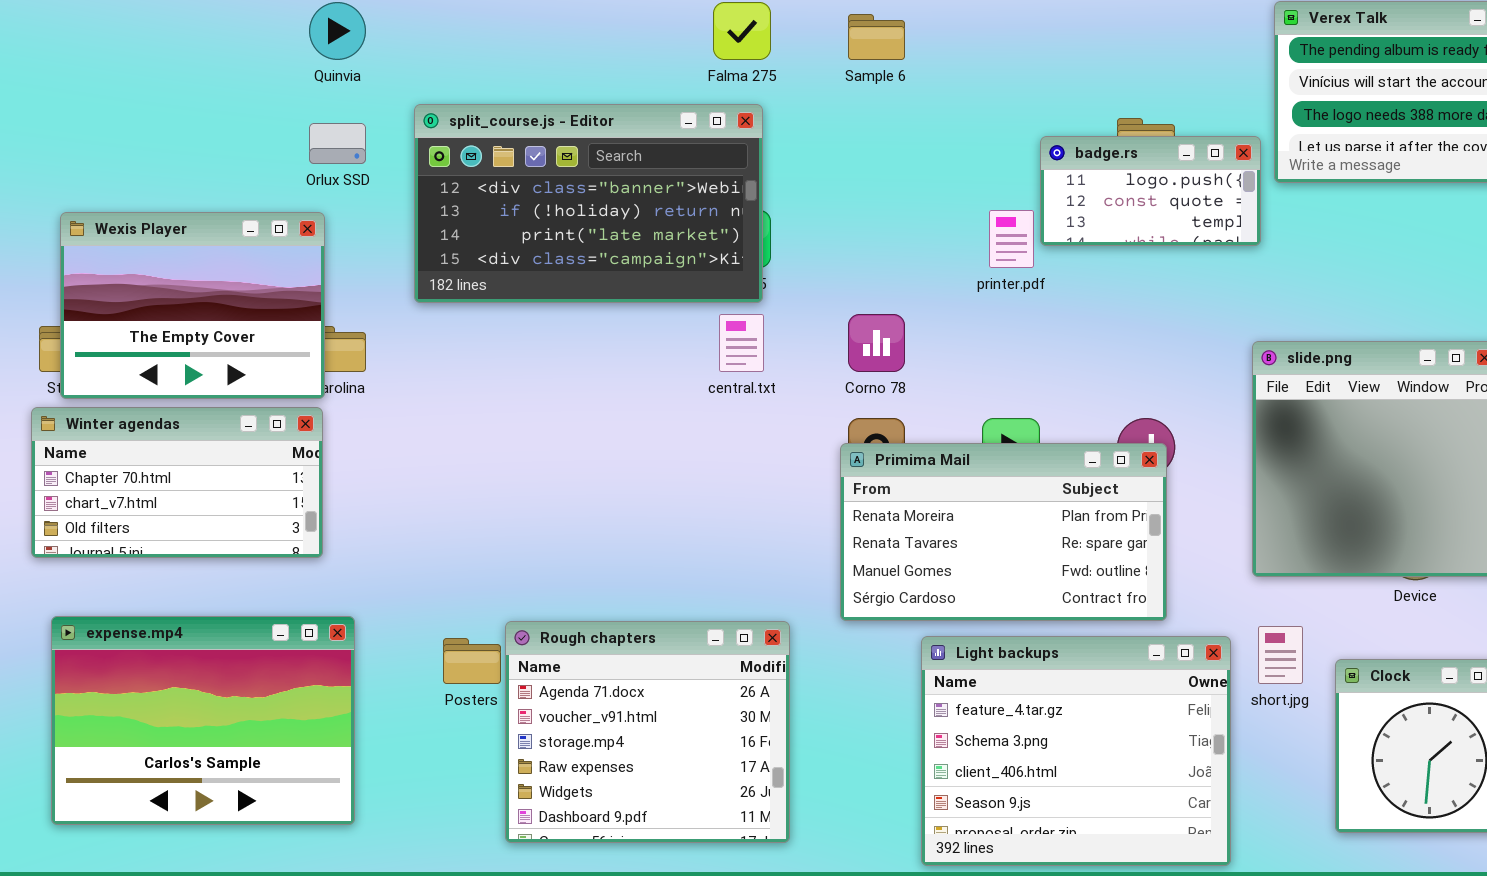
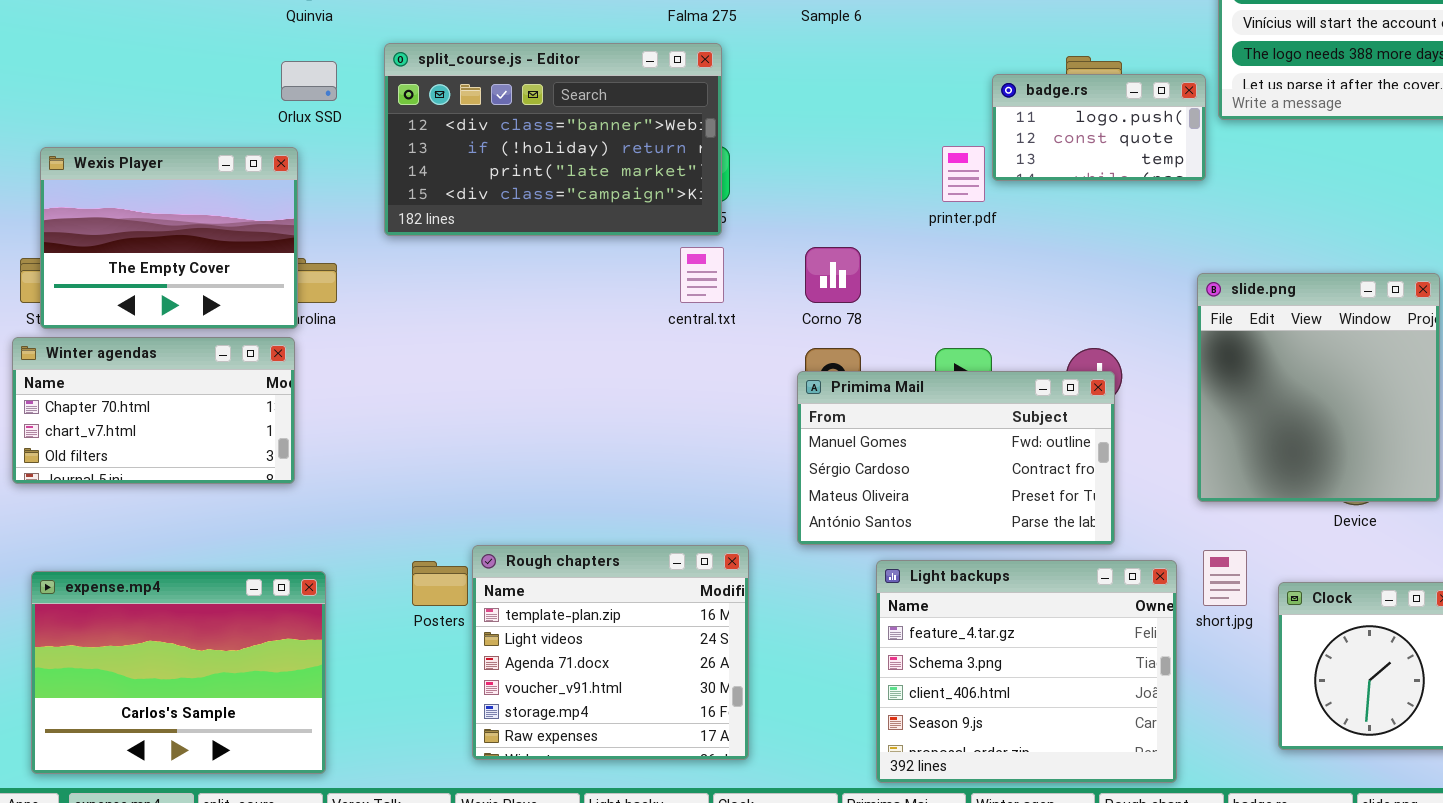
Primima Mail: [840,443,1167,621] -> [797,371,1115,545], scrolled down 2 rows
expense.mp4: [51,616,355,825] -> [31,571,326,774], moved
Rough chapters: [505,621,790,843] -> [472,545,749,760], scrolled up 2 rows

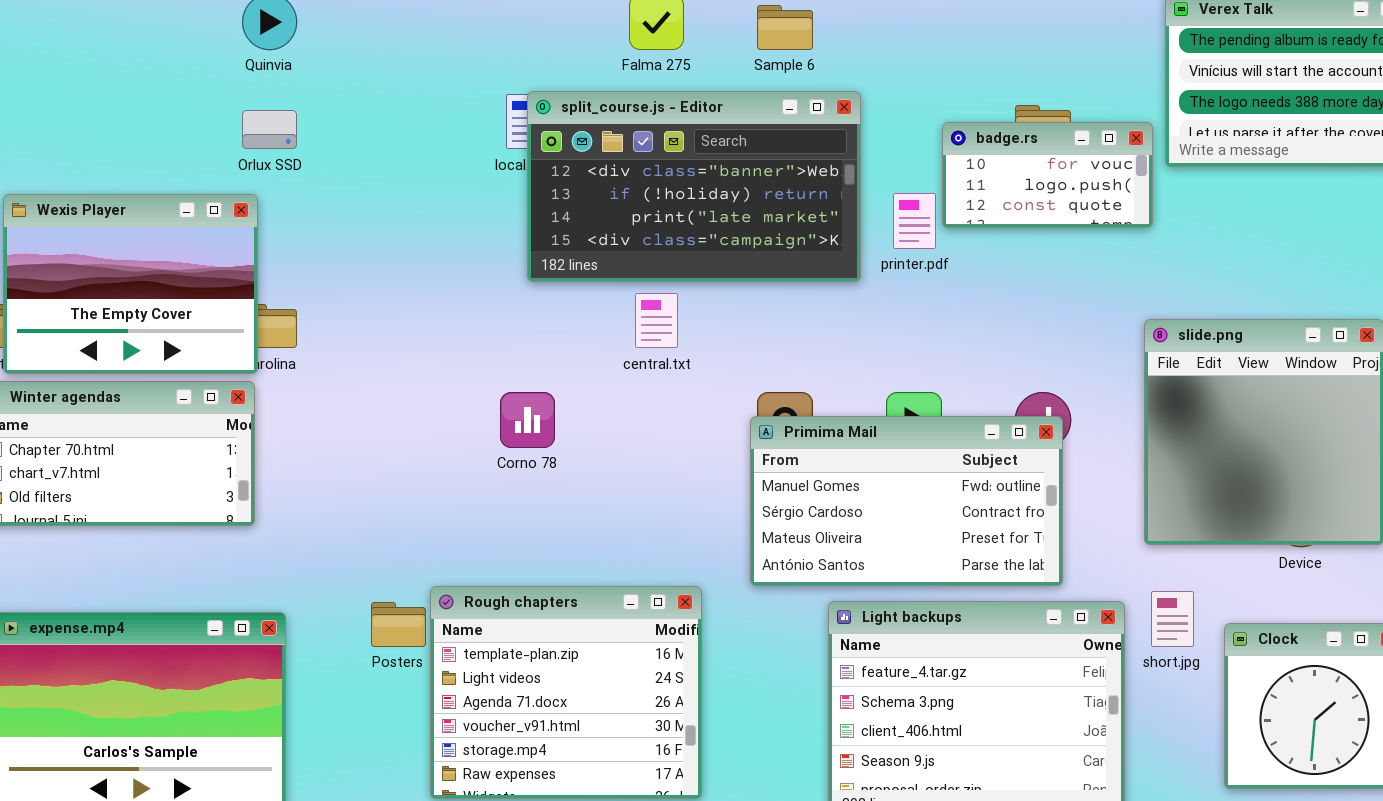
split_course.js - Editor: [384,43,722,236] -> [527,91,861,282], moved
badge.rs: [992,74,1206,181] -> [942,122,1153,228], scrolled up 1 row
Corno 78: [805,247,861,303] -> [500,392,555,448], moved

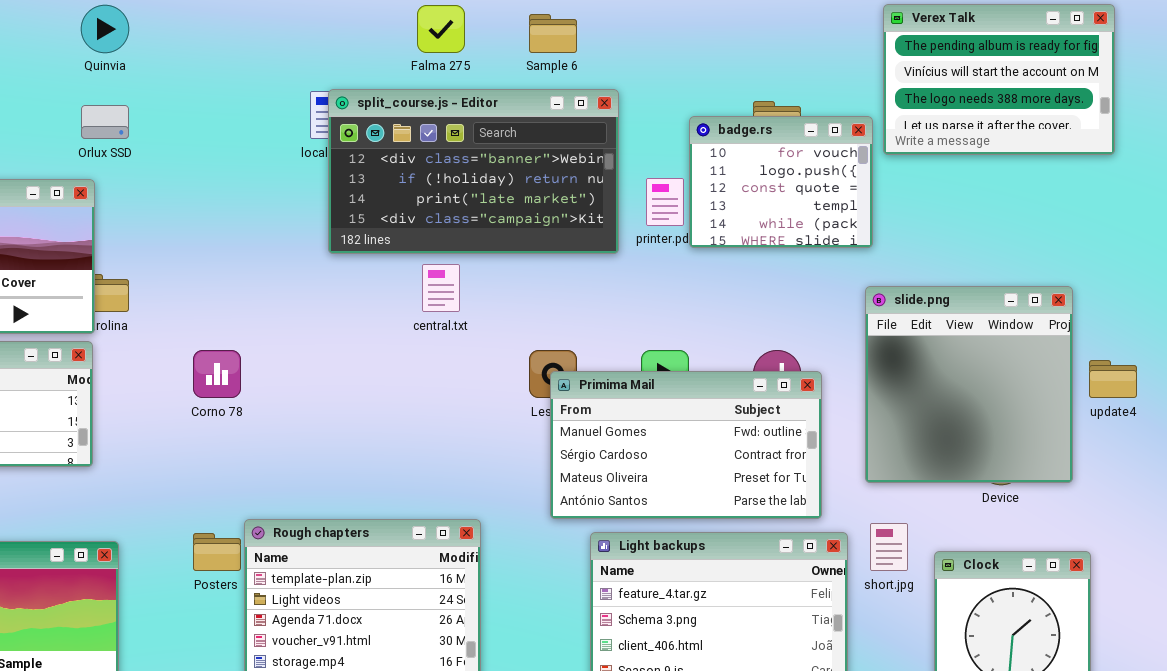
badge.rs: [942,122,1153,228] -> [689,116,873,248], resized
Corno 78: [500,392,555,448] -> [193,350,241,398], moved
Primima Mail: [750,416,1063,586] -> [550,371,822,519], moved

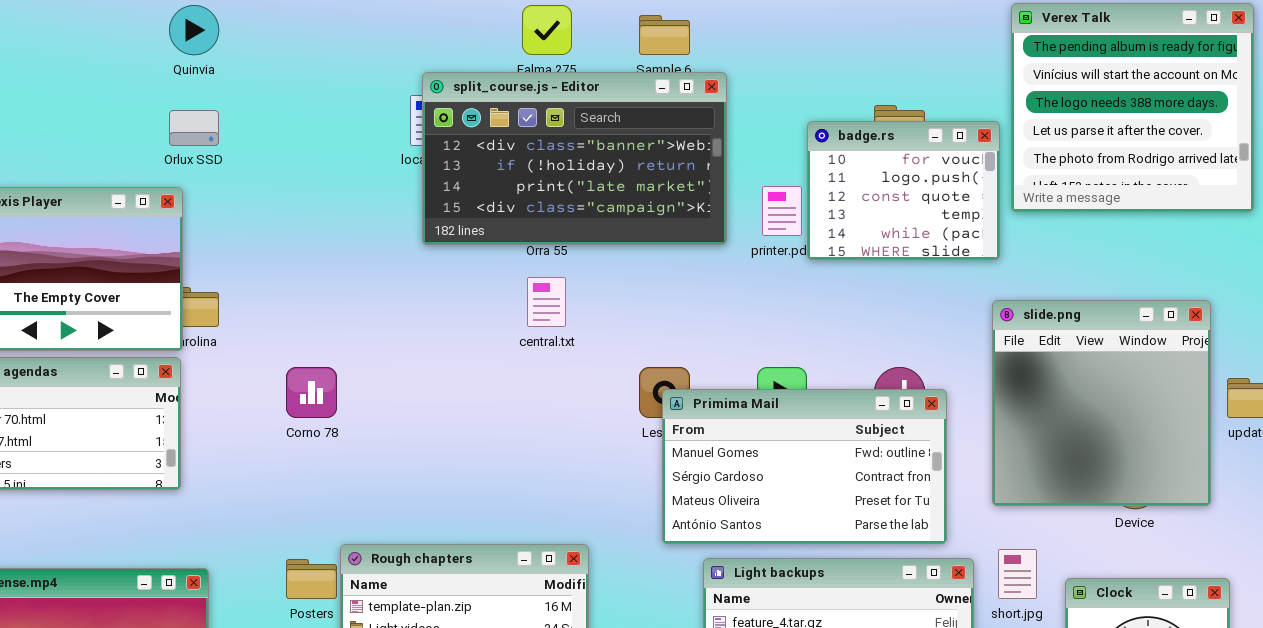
Verex Talk: [883,4,1115,155] -> [1011,3,1254,212], resized
split_course.js - Editor: [328,89,619,254] -> [422,72,727,245], moved

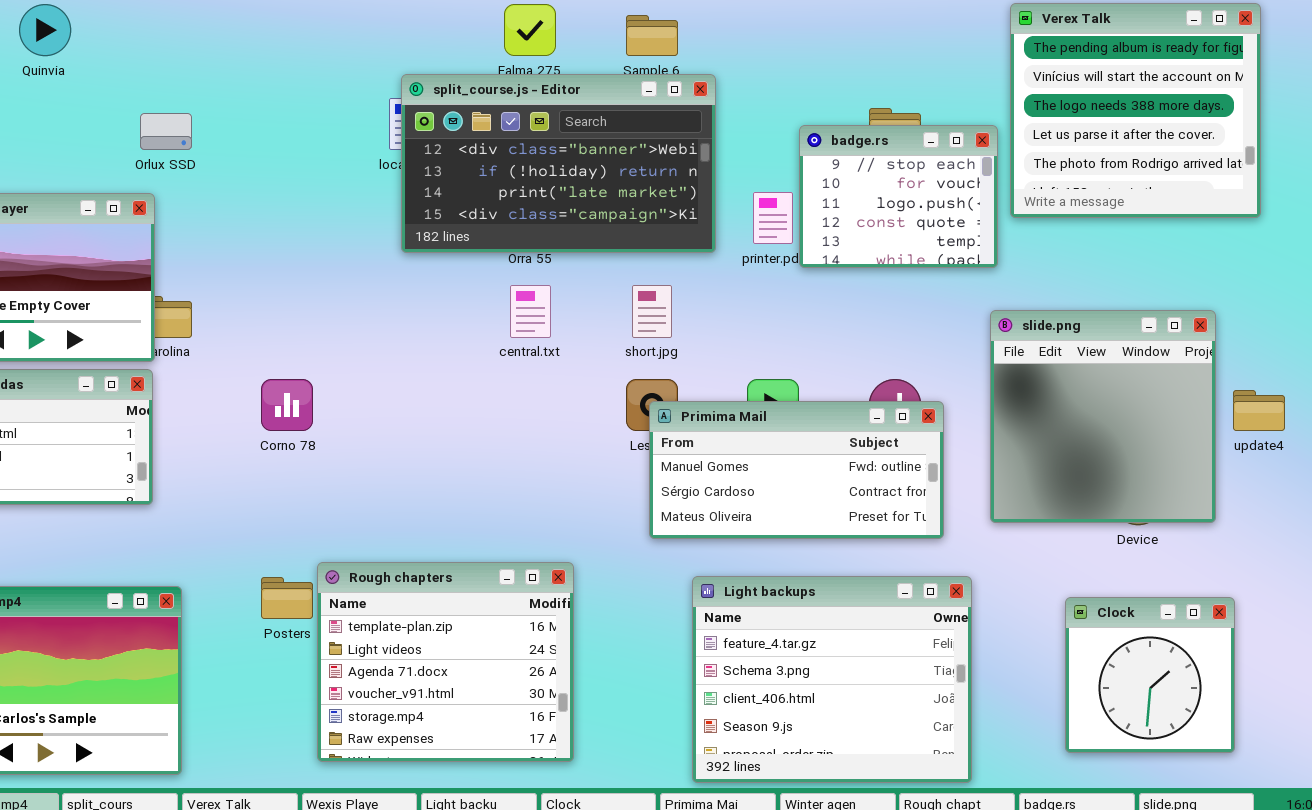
Quinvia: [169,5,219,55] -> [19,4,71,56], moved
badge.rs: [807,121,1000,260] -> [799,125,998,268], scrolled up 1 row
Primima Mail: [662,389,947,544] -> [649,401,944,539], resized
short.jpg: [998,549,1037,599] -> [632,285,672,338], moved

